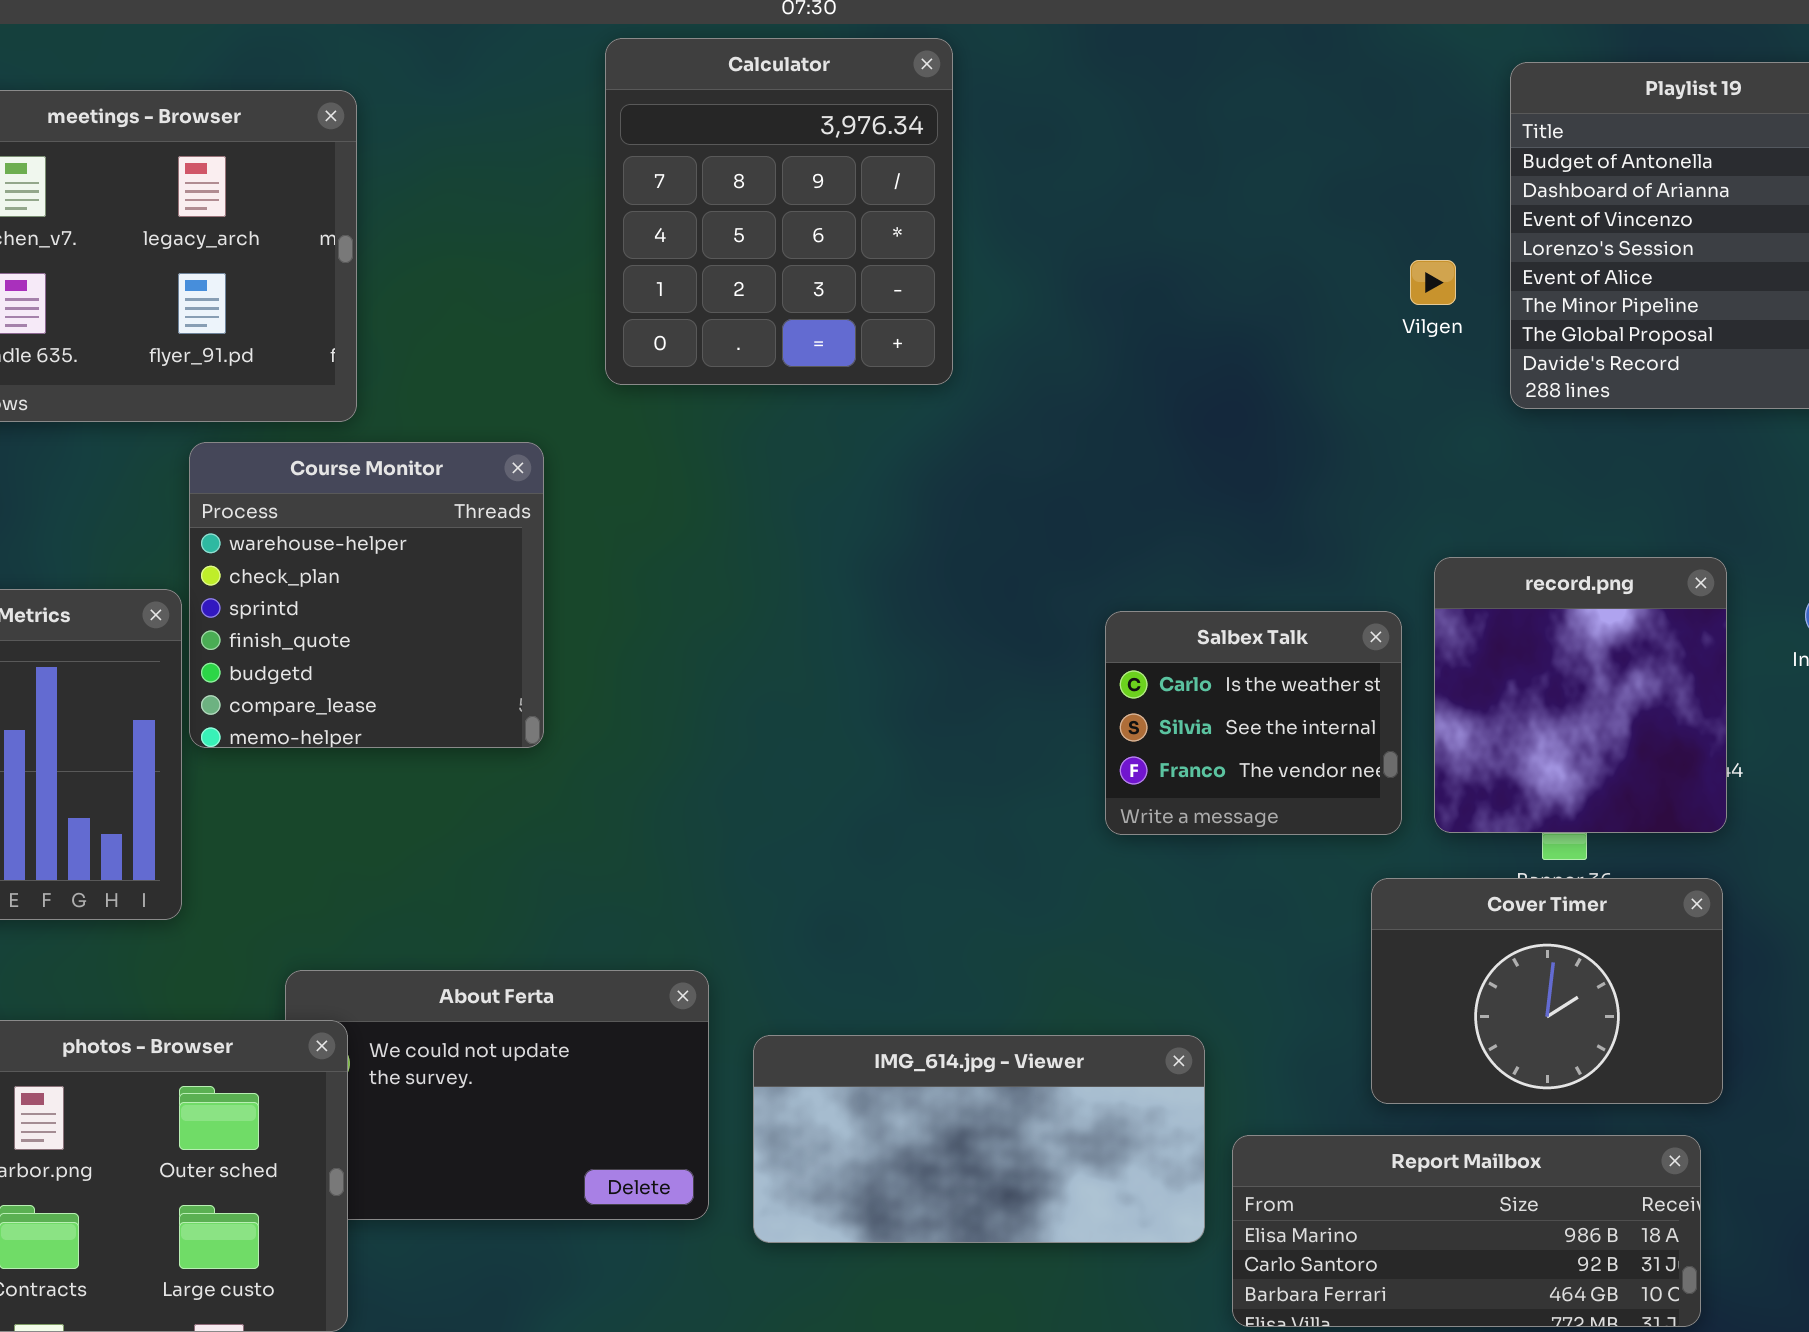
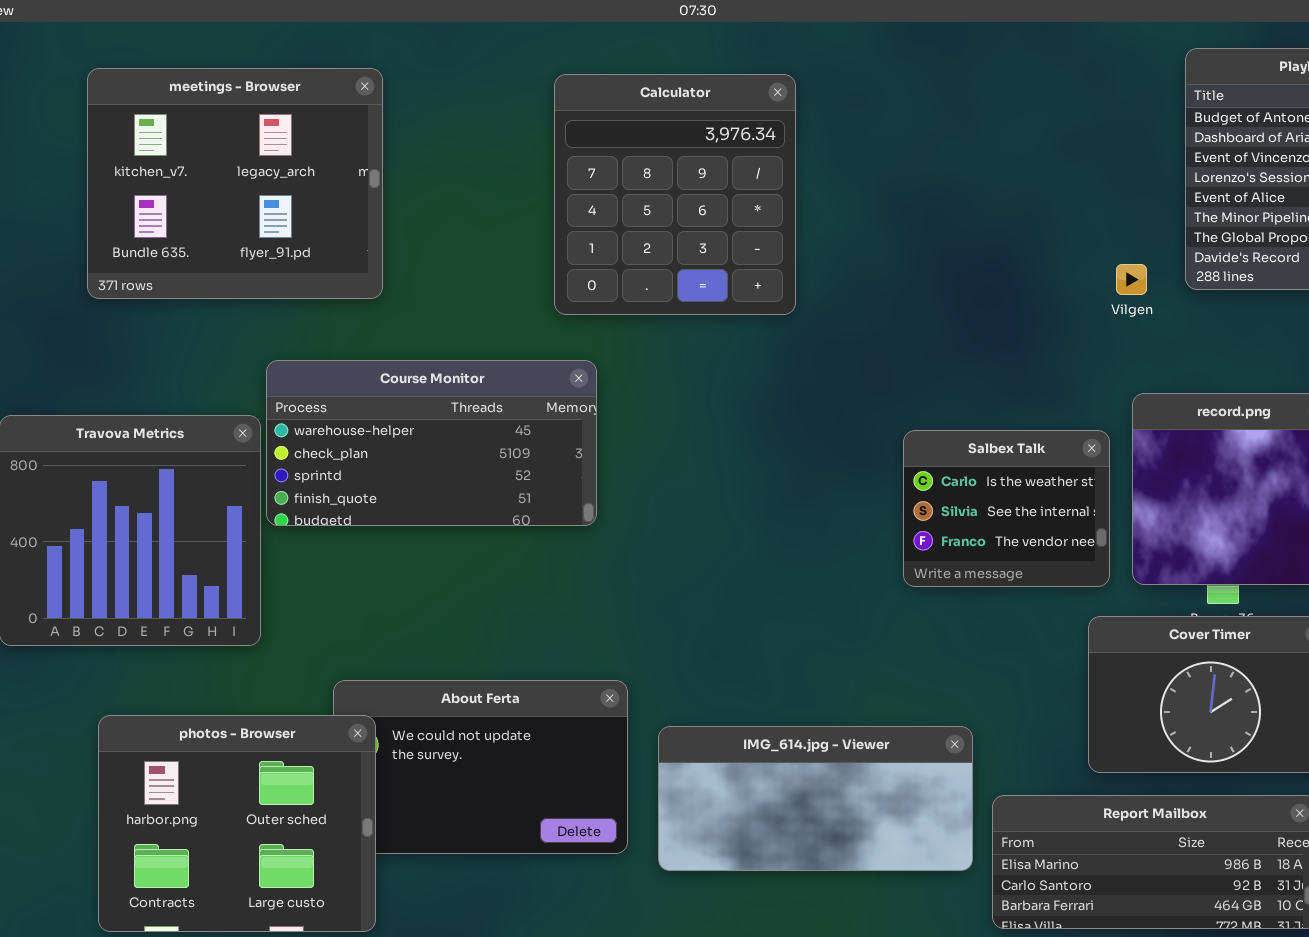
Calculator: [605,38,953,385] -> [554,74,796,315], moved
Vilgen: [1410,260,1456,305] -> [1116,264,1147,295], moved
Course Monitor: [189,442,544,748] -> [266,360,597,526], resized

